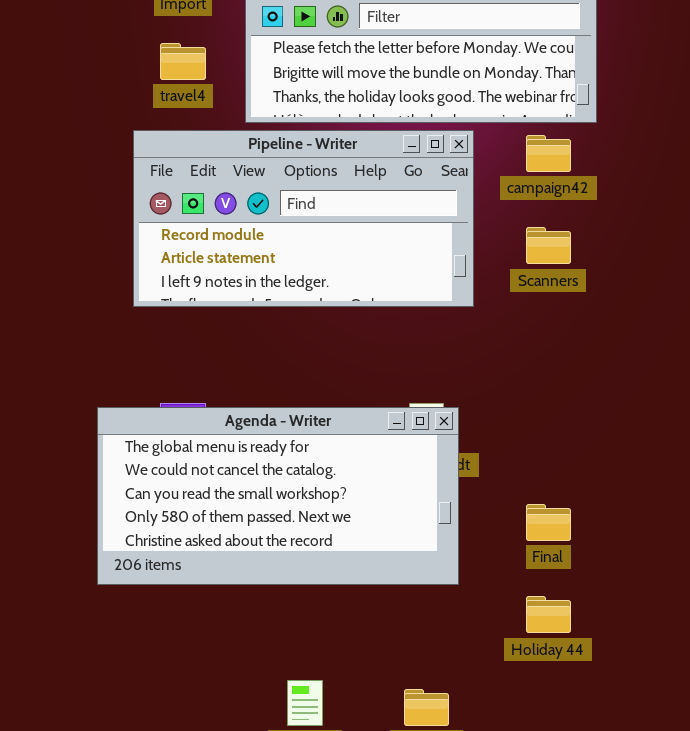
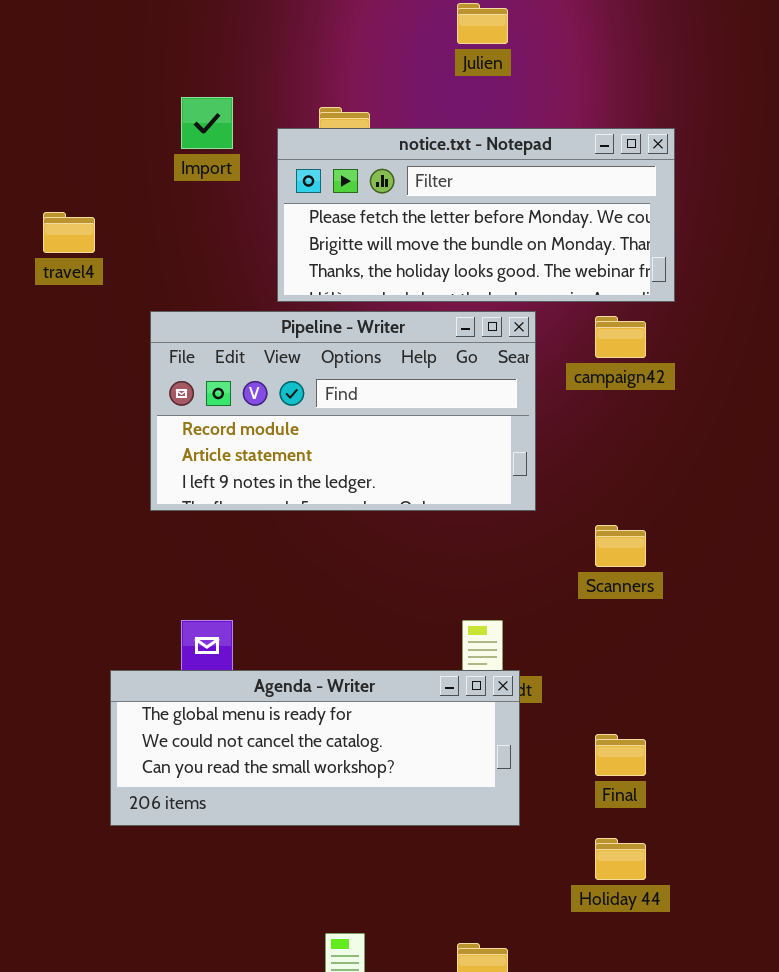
travel4: [160,43,206,80] -> [43,212,95,253], moved
Scanners: [526,227,571,264] -> [595,525,646,567], moved
Agenda - Writer: [97,407,459,585] -> [110,670,520,826], resized

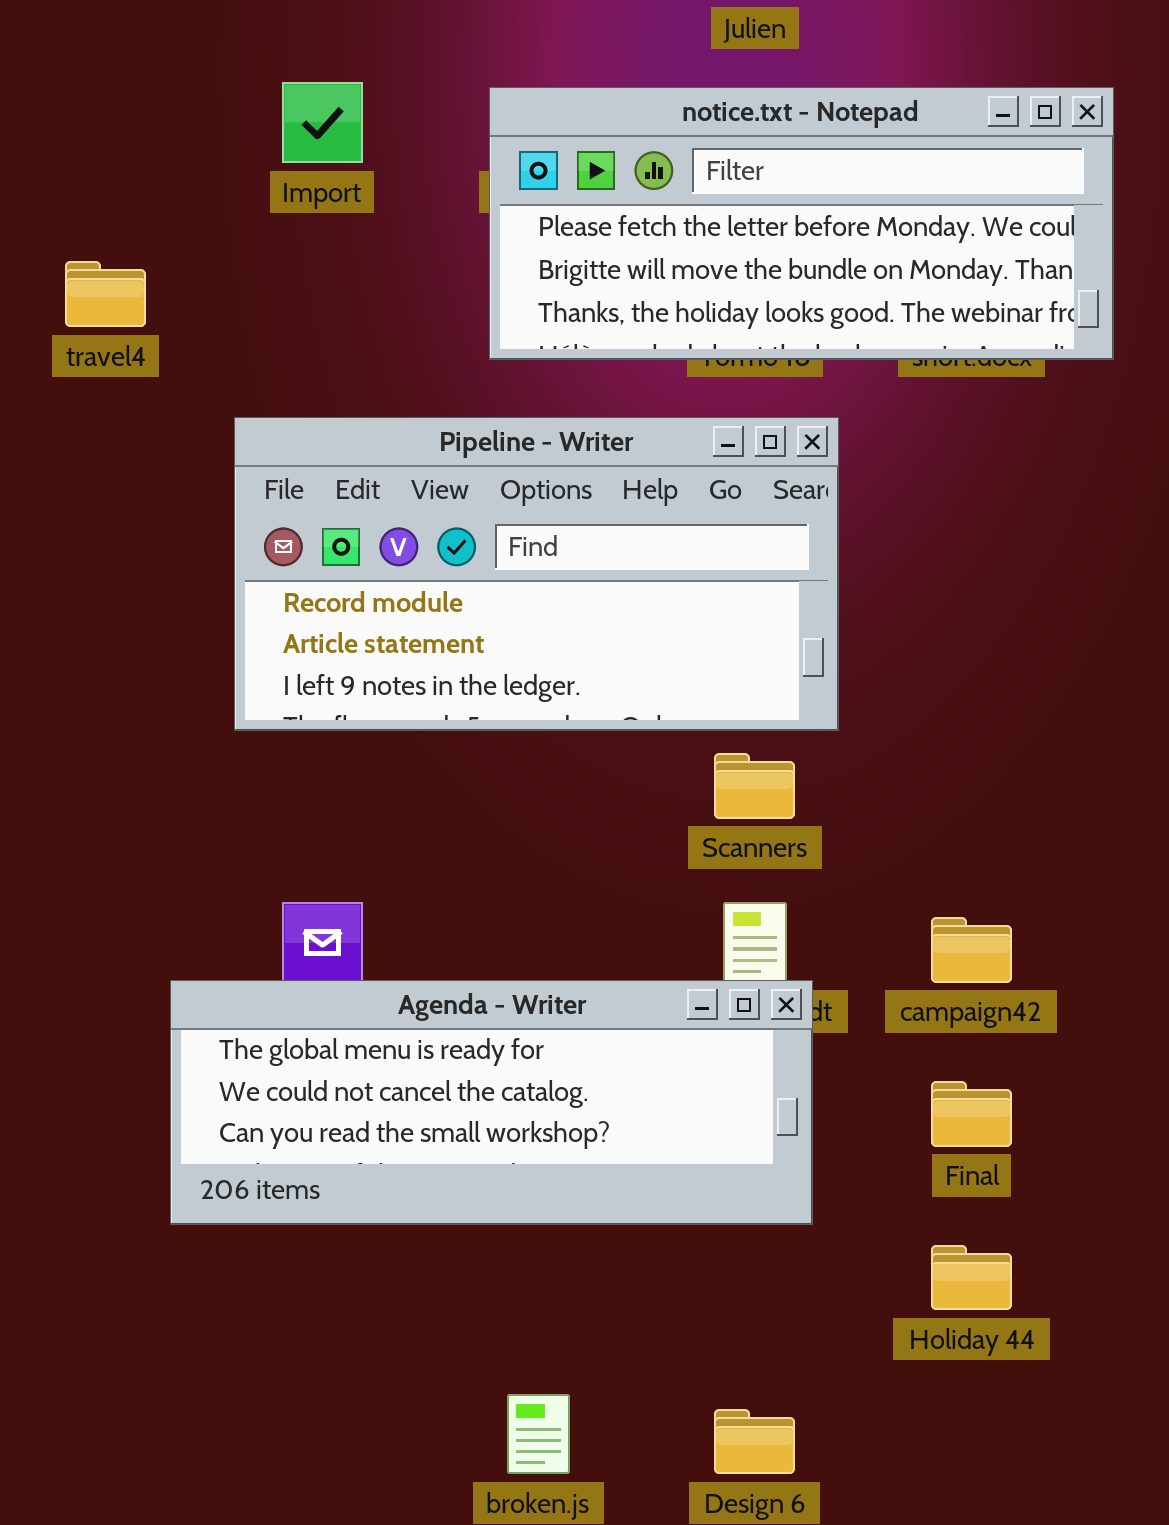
notice.txt - Notepad: [277,128,675,302] -> [489,87,1114,360], moved
campaign42: [595,316,646,358] -> [931,917,1012,983], moved
Scanners: [595,525,646,567] -> [714,753,795,819], moved

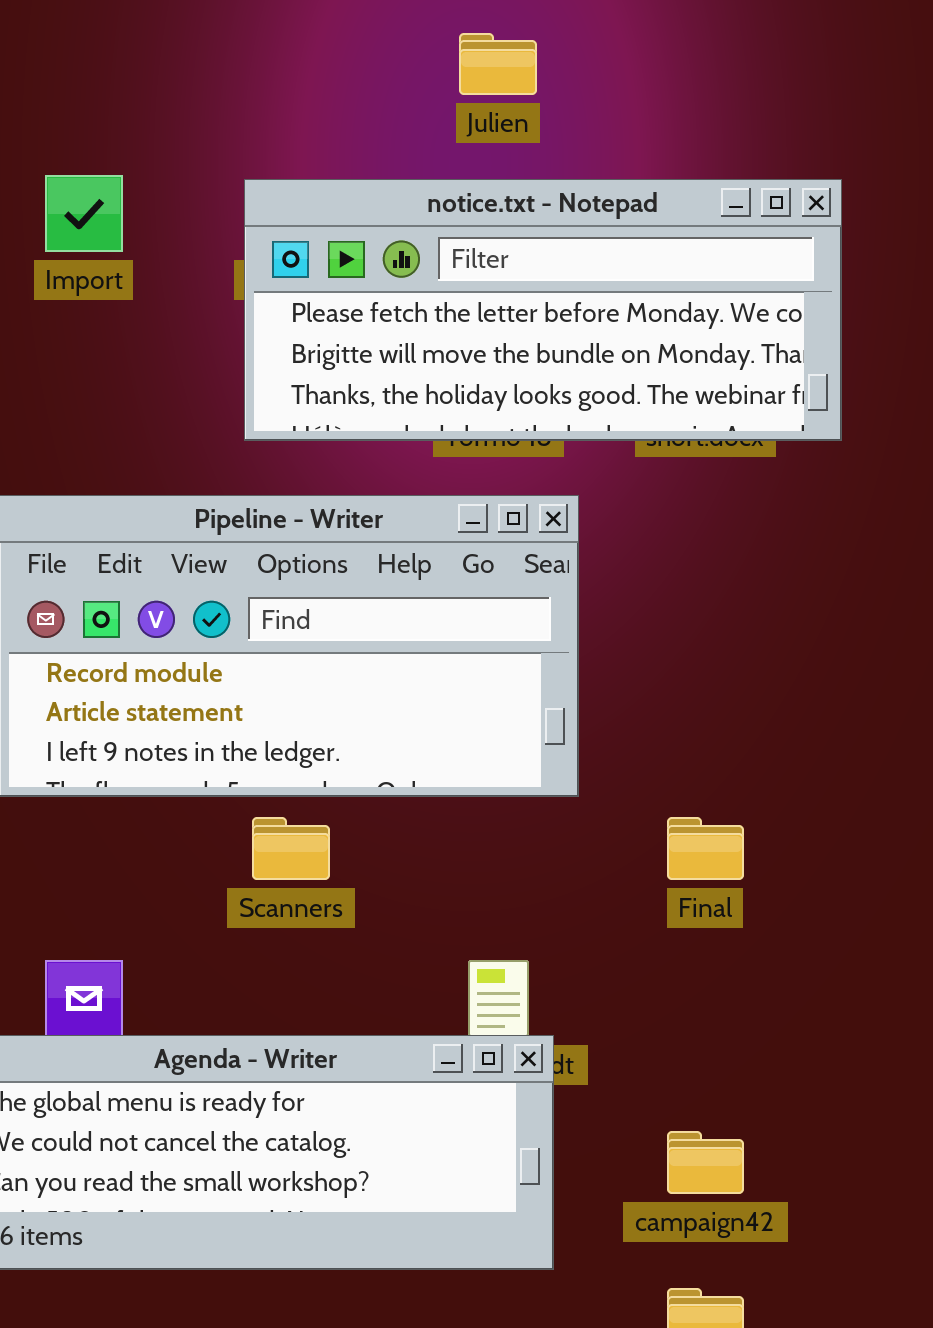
Scanners: [714,753,795,819] -> [252,817,330,880], moved
campaign42: [931,917,1012,983] -> [667,1131,744,1194], moved
Final: [931,1081,1012,1147] -> [667,817,744,880], moved

